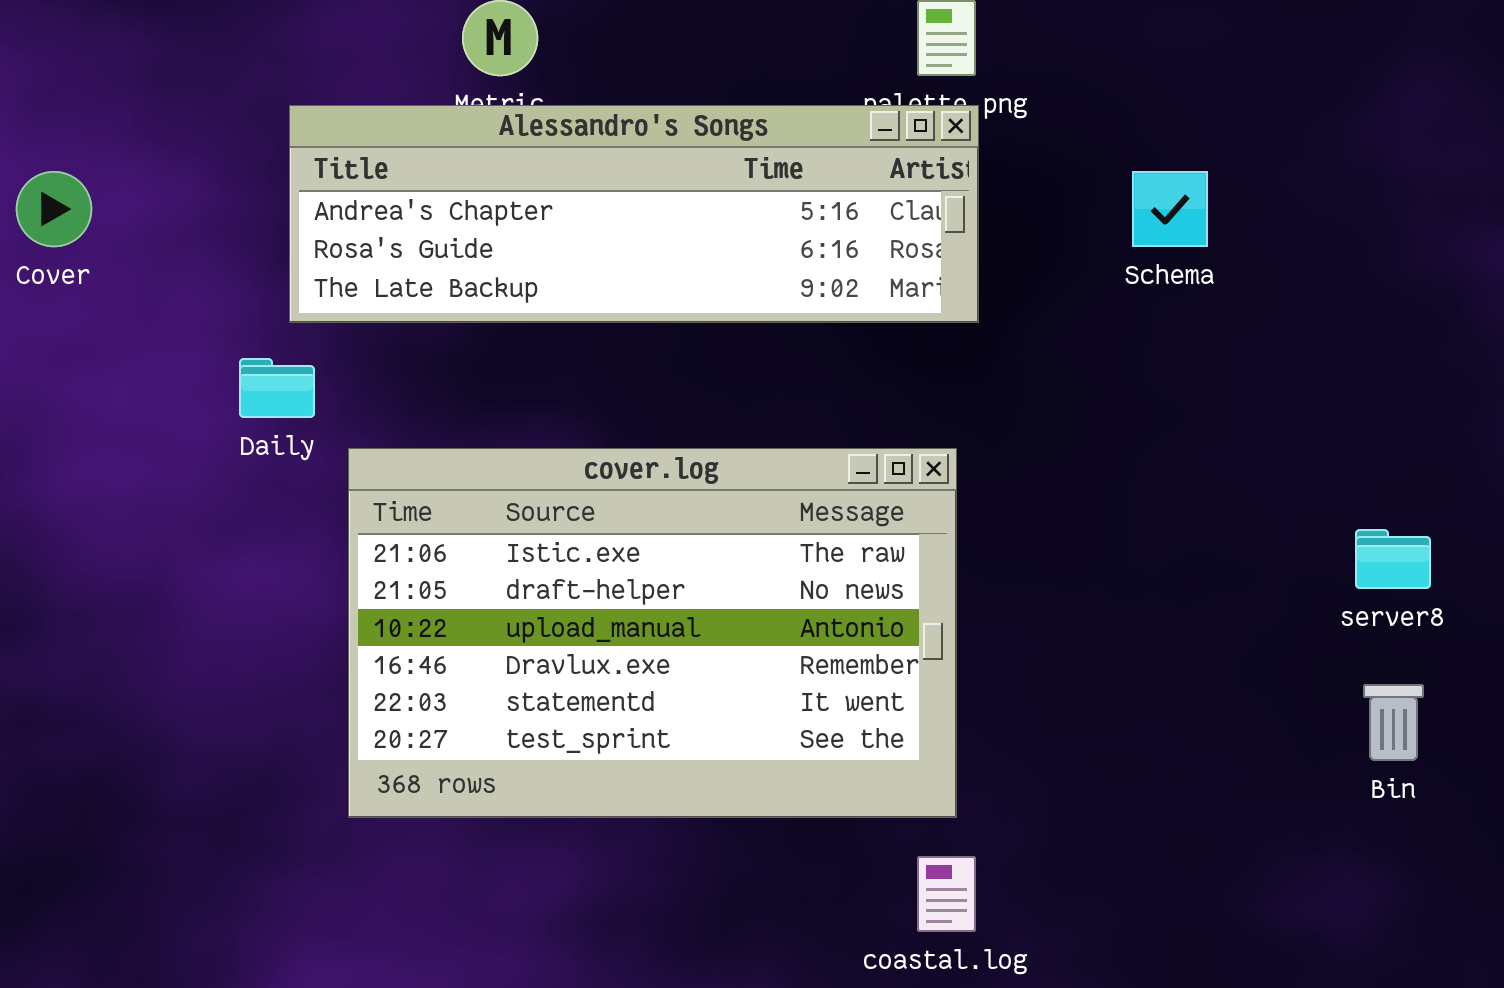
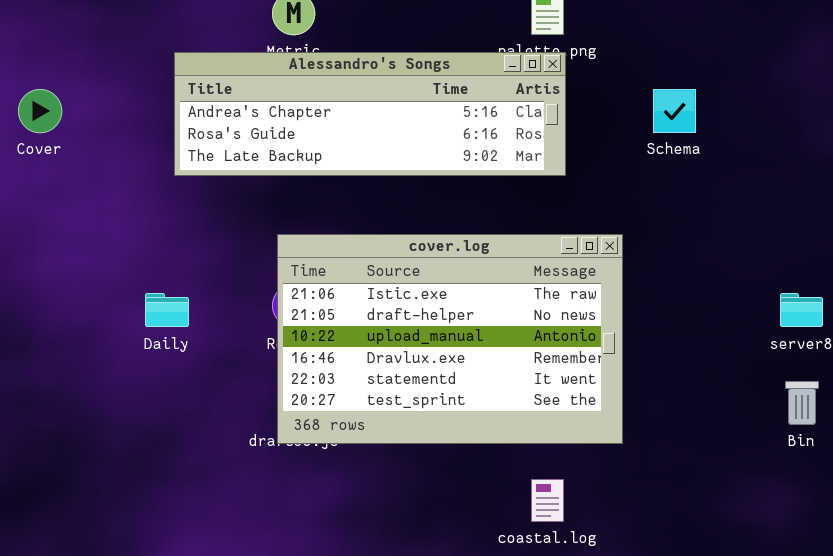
Daily: [239,358,315,418] -> [145,293,189,327], moved
cover.log: [348,448,957,818] -> [277,234,623,444], moved

